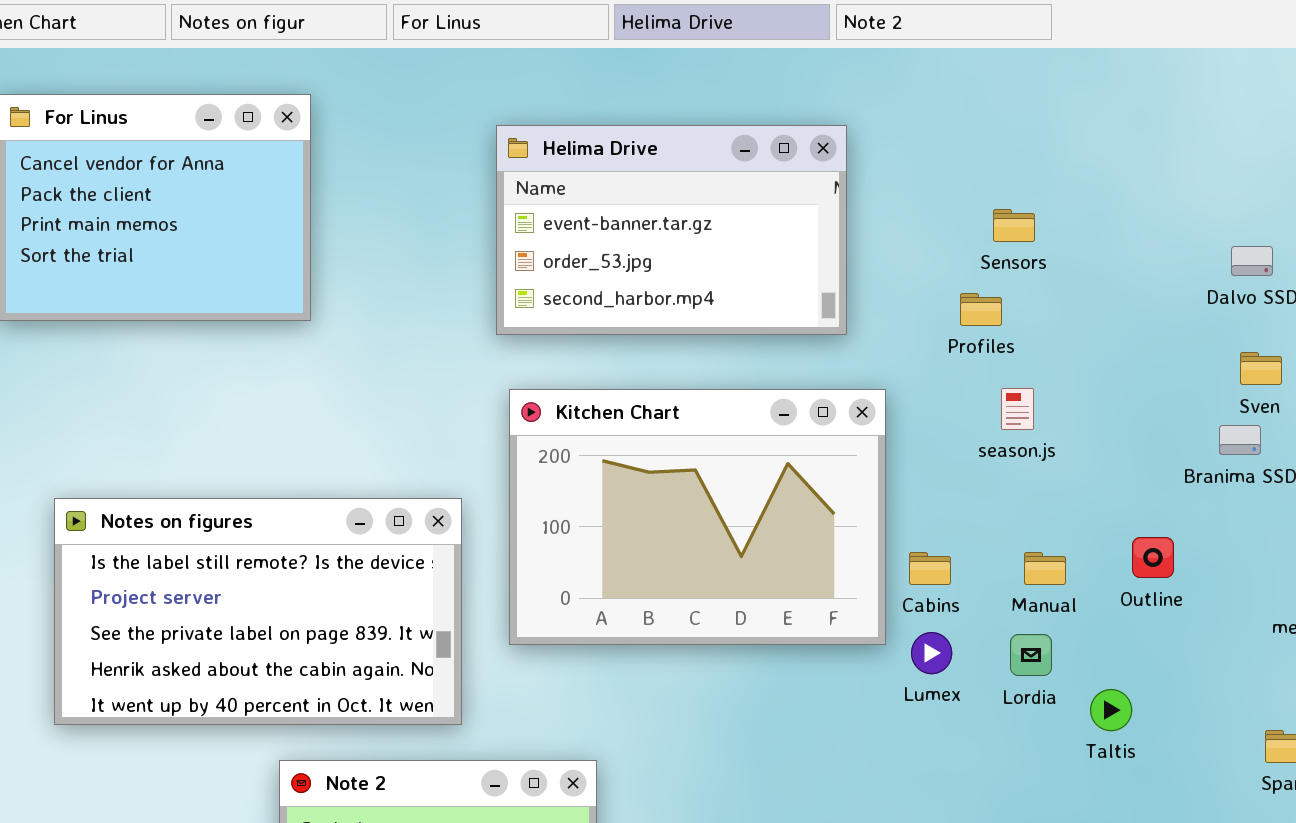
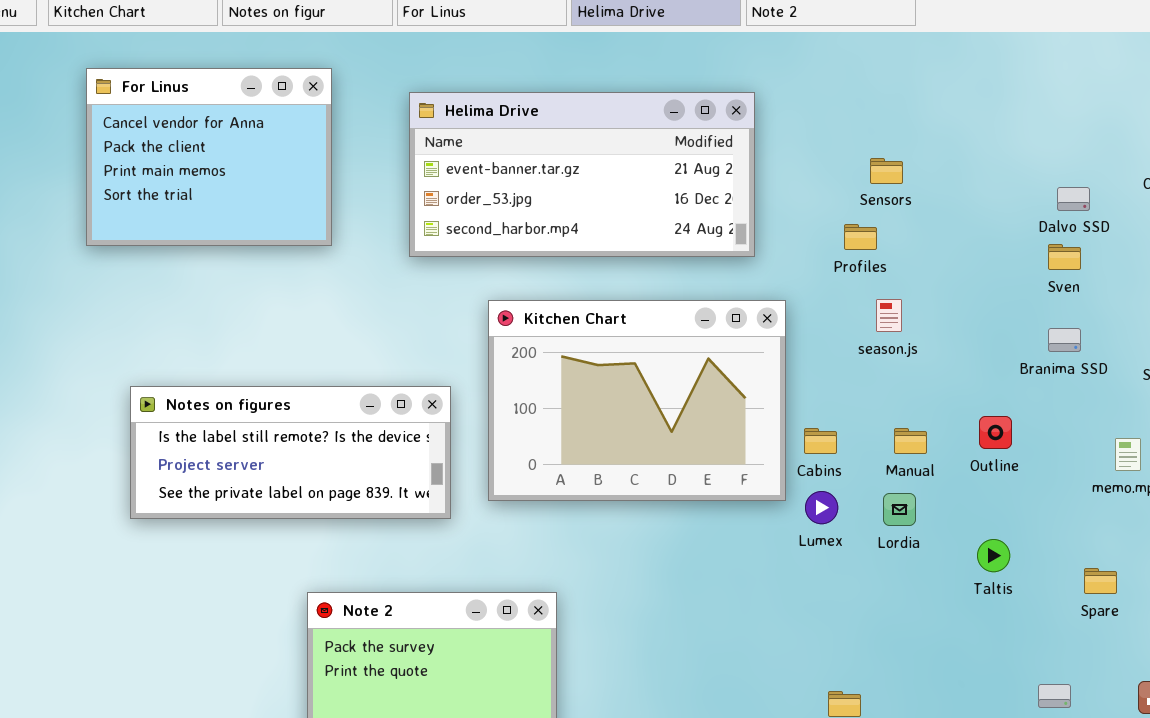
Helima Drive: [496,125,847,335] -> [409,92,755,257], resized
Sven: [1240,352,1282,385] -> [1048,244,1081,270], moved
Notes on figures: [54,498,462,725] -> [130,386,451,519], resized
Taltis: [1090,689,1132,731] -> [977,539,1010,572], moved

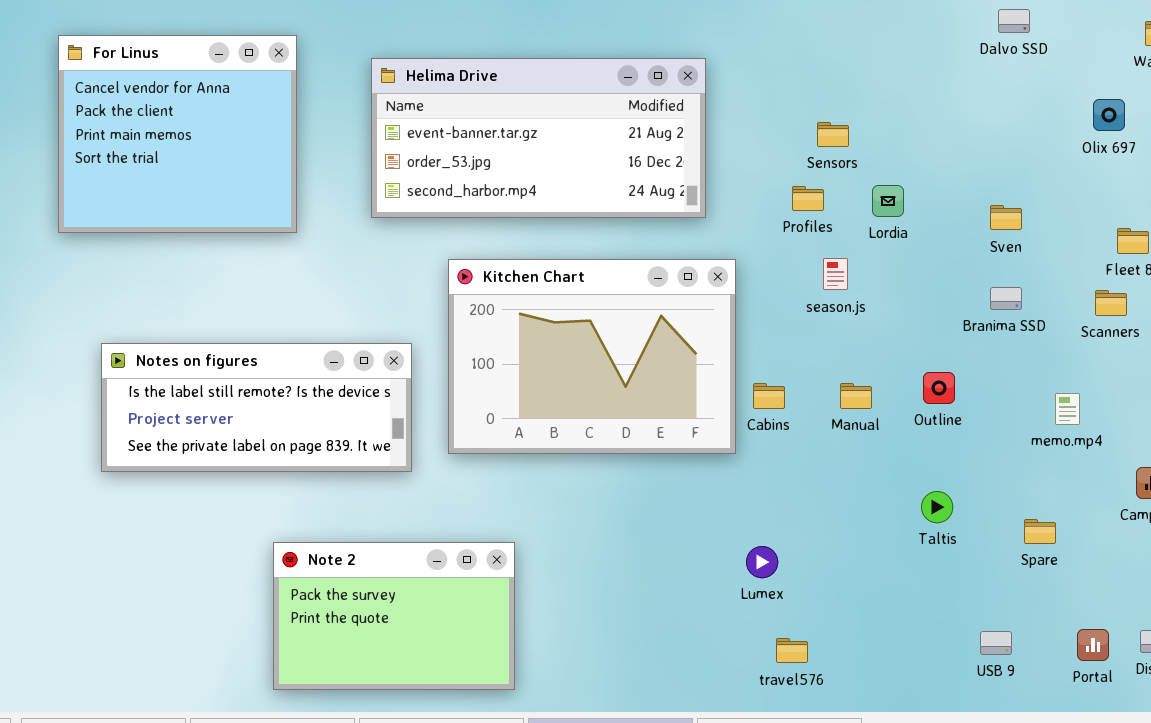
For Linus: [86,68,332,246] -> [58,35,297,233], resized
Dalvo SSD: [1057,187,1090,211] -> [998,9,1030,33], moved
Lumex: [805,491,838,524] -> [746,546,778,578], moved
Lordia: [883,493,916,526] -> [872,185,904,217], moved

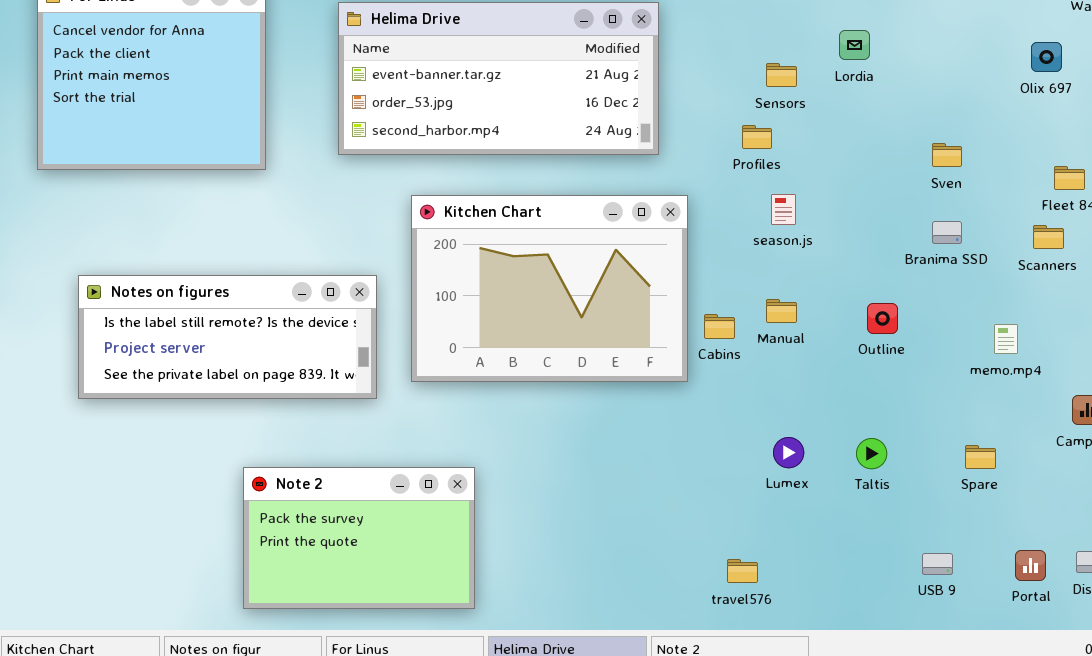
Lordia: [872,185,904,217] -> [839,30,870,60], moved
Manual: [840,383,872,409] -> [766,299,797,323], moved
Taltis: [921,491,953,523] -> [856,438,887,469], moved
Lumex: [746,546,778,578] -> [773,437,804,468], moved

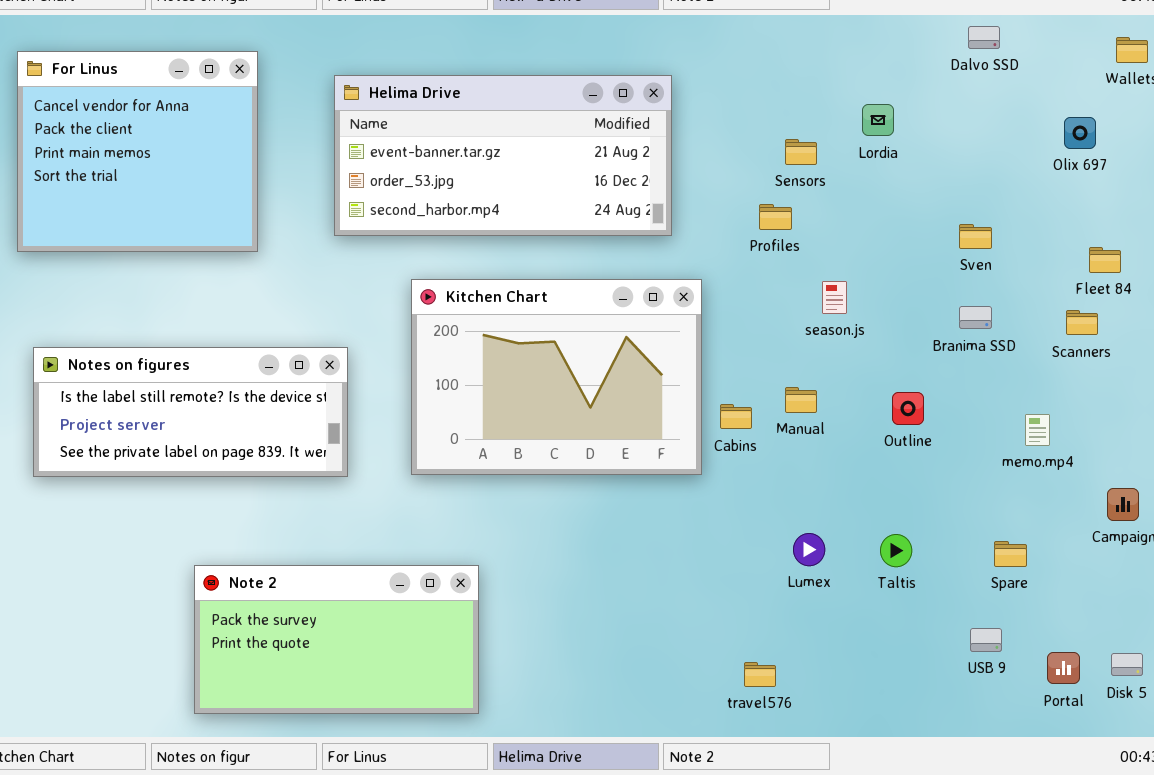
season.js: [771,194,796,225] -> [822,281,847,314], moved
Notes on figures: [78,275,377,399] -> [33,347,348,477], moved
Note 2: [243,467,475,609] -> [194,565,479,714], resized
USB 9: [922,553,953,575] -> [970,628,1002,652], moved

